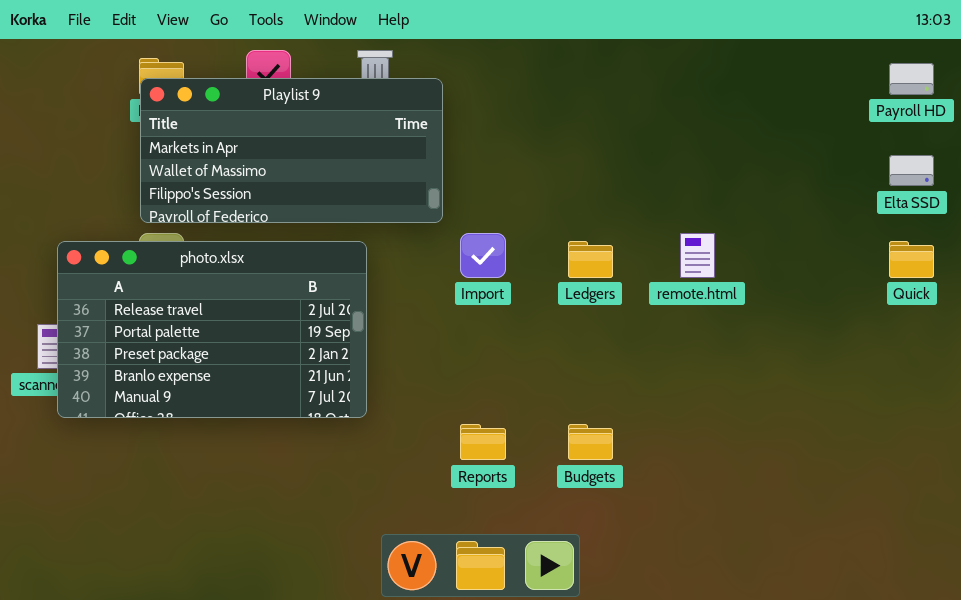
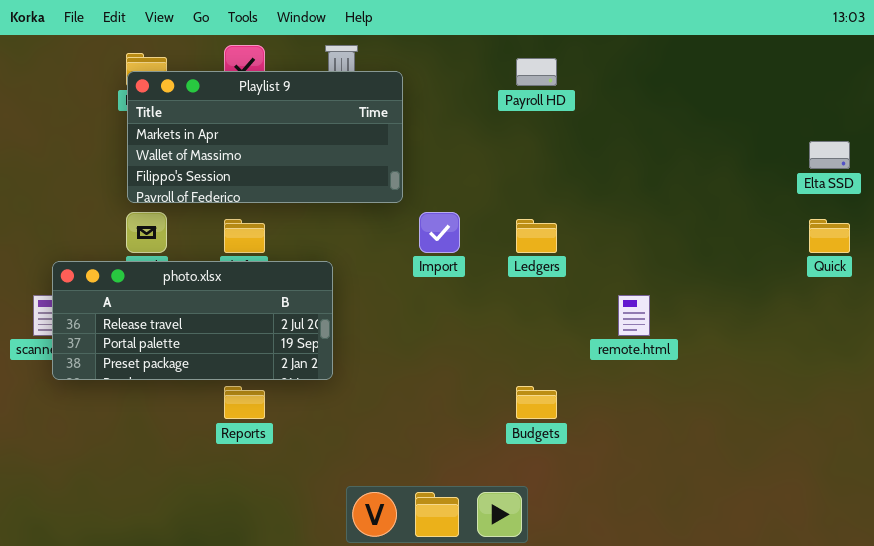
Payroll HD: [889,63,934,95] -> [516,58,557,86], moved
remote.html: [680,233,715,278] -> [618,295,650,336], moved
photo.xlsx: [57,241,367,418] -> [52,261,333,380], resized
Reports: [460,424,506,460] -> [224,386,265,419], moved

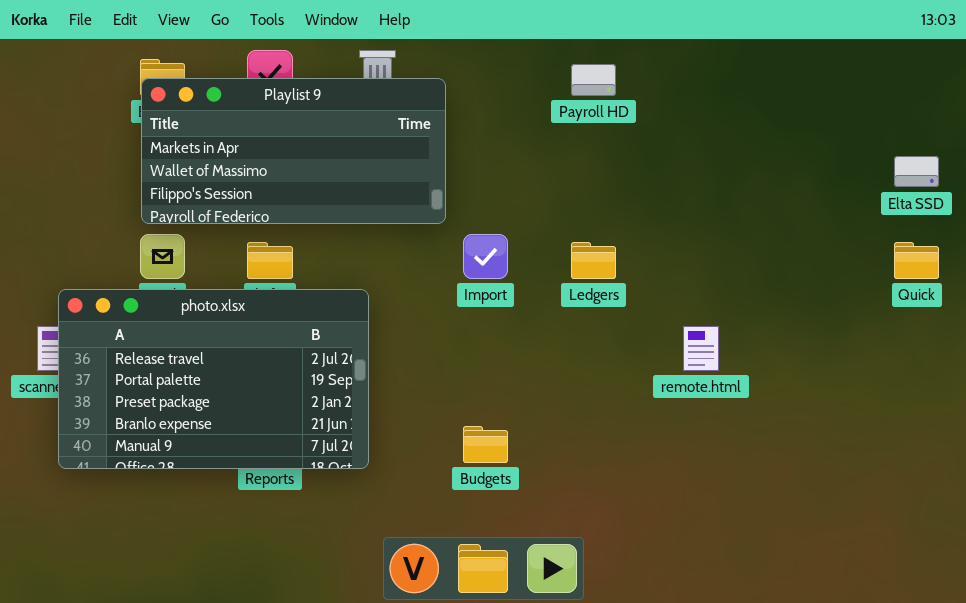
photo.xlsx: [52,261,333,380] -> [58,289,369,469], resized
Budgets: [516,386,557,419] -> [463,426,508,463], moved

